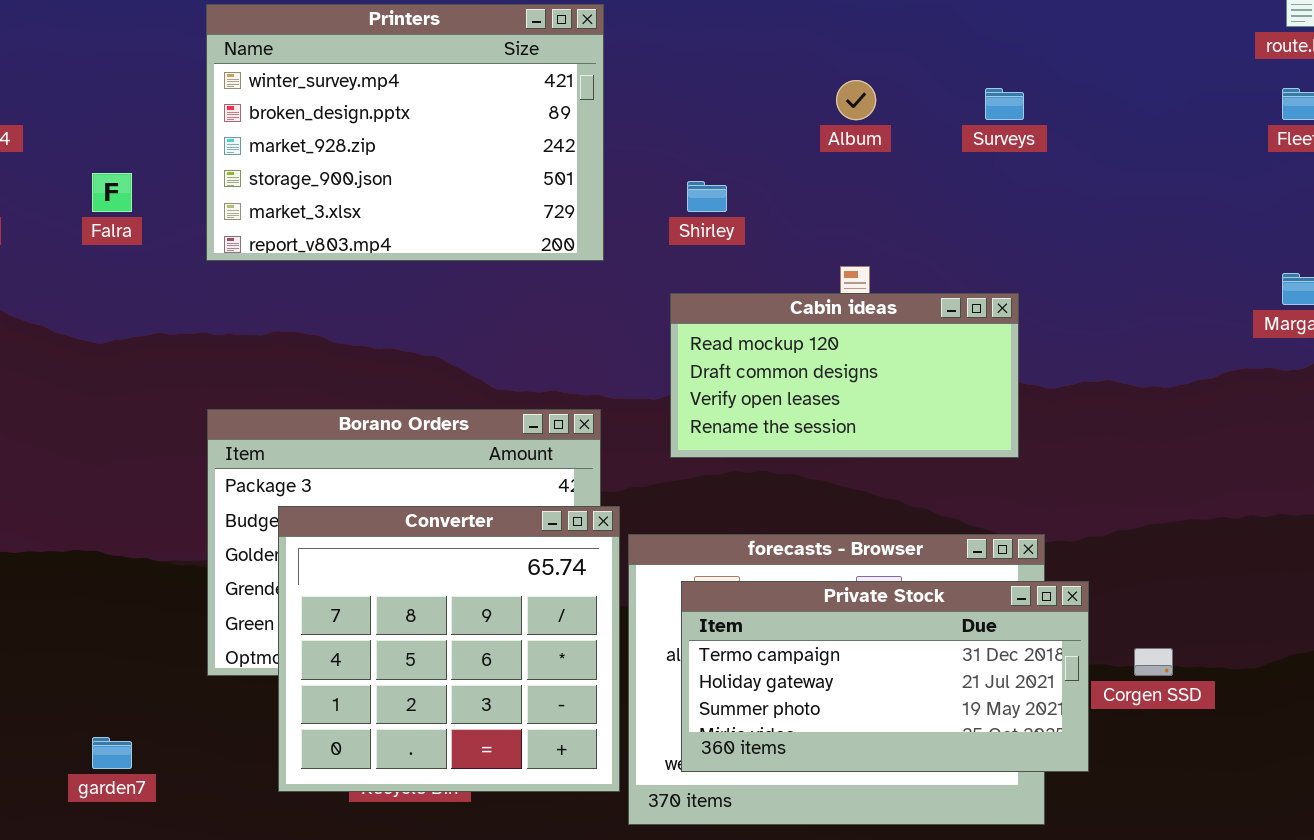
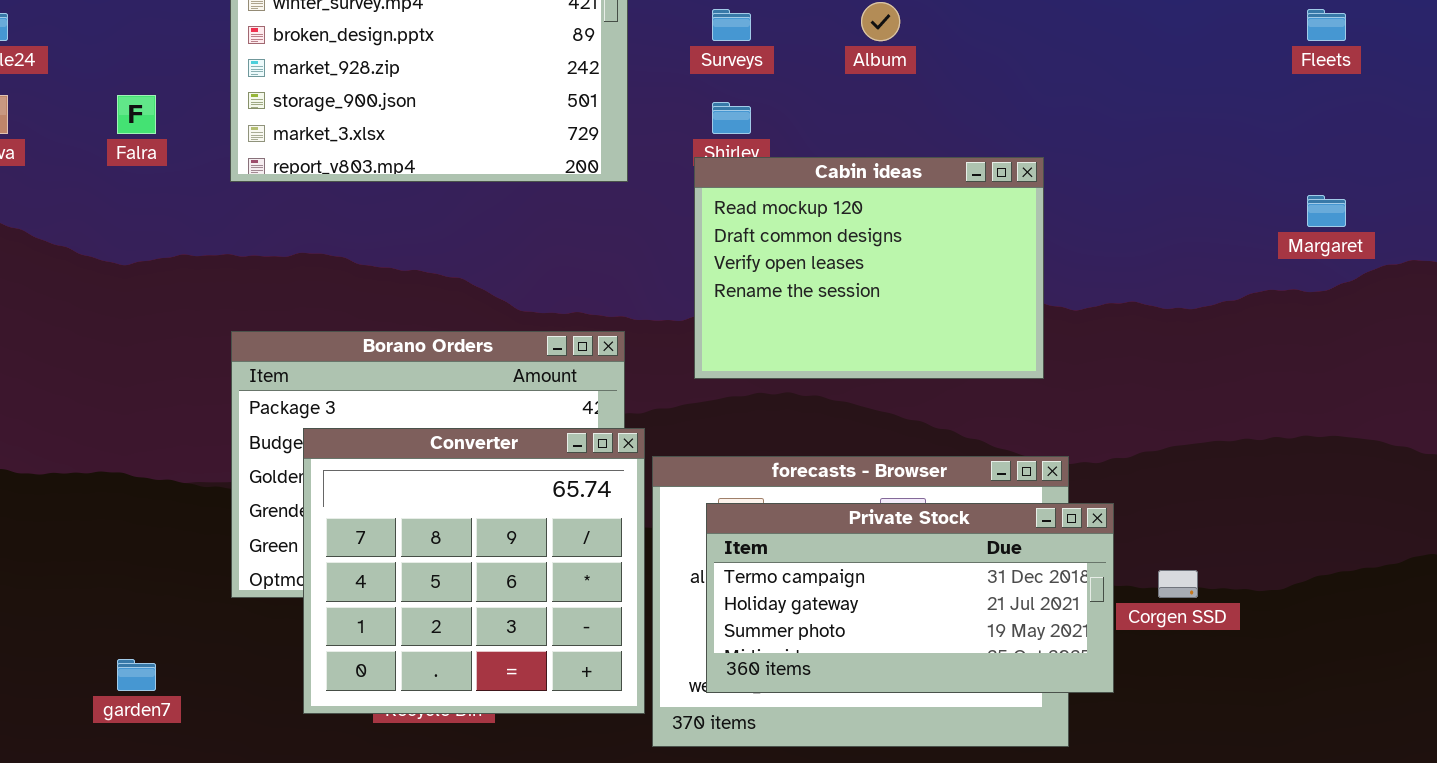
Surveys: [985,88,1024,120] -> [712,9,751,41], moved
Cabin ideas: [670,293,1019,458] -> [694,157,1044,379], resized

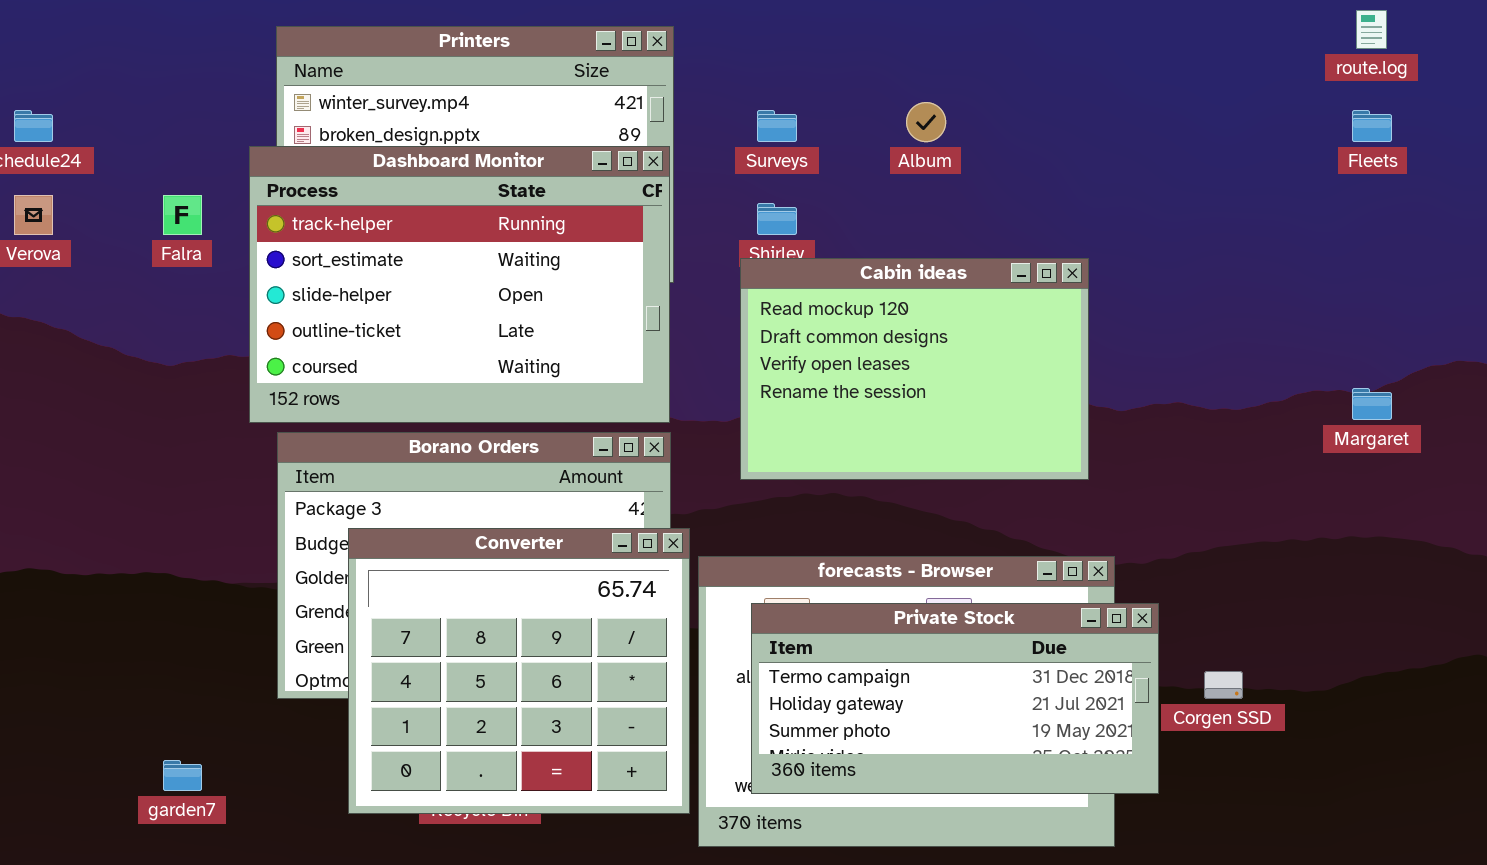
Dashboard Monitor: none -> [249,146,670,423], opened
Margaret: [1307,195,1346,227] -> [1352,388,1392,420], moved

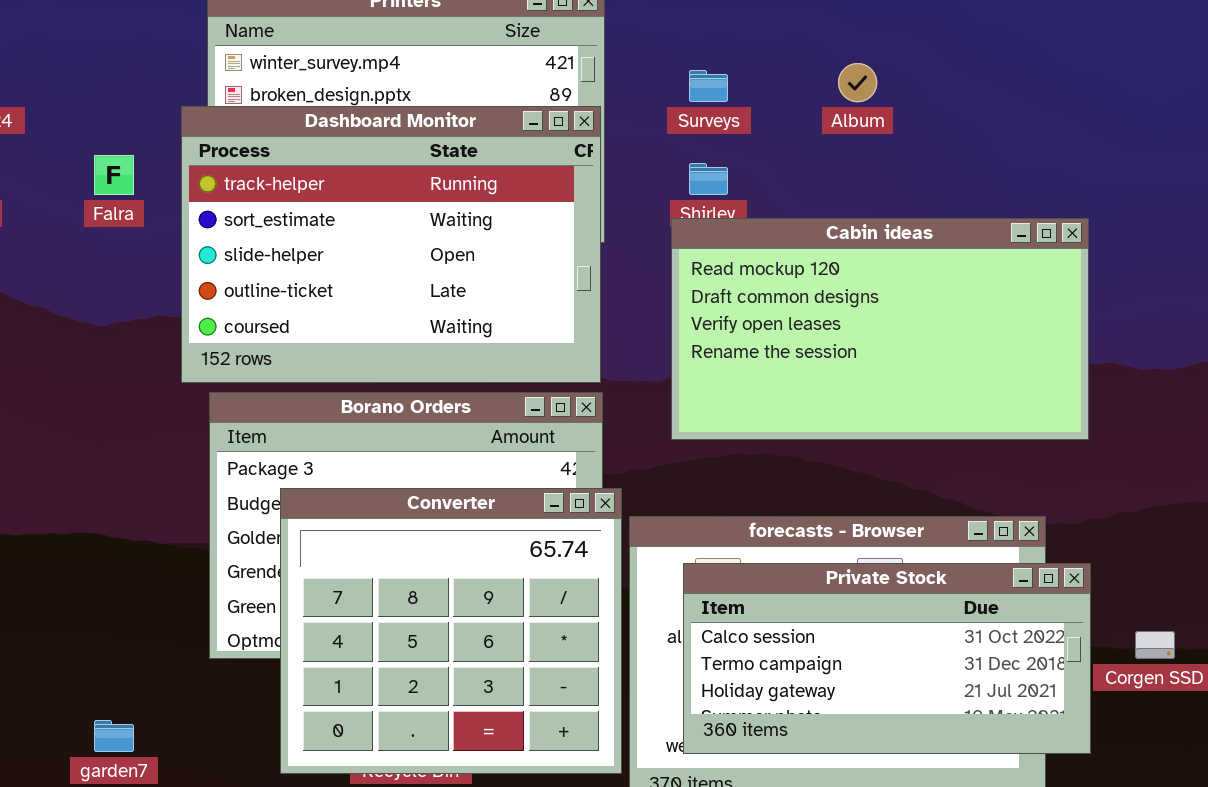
Cabin ideas: [740,258,1089,480] -> [671,218,1089,440], resized
Private Stock: [751,603,1159,794] -> [683,563,1091,754], scrolled up 1 row

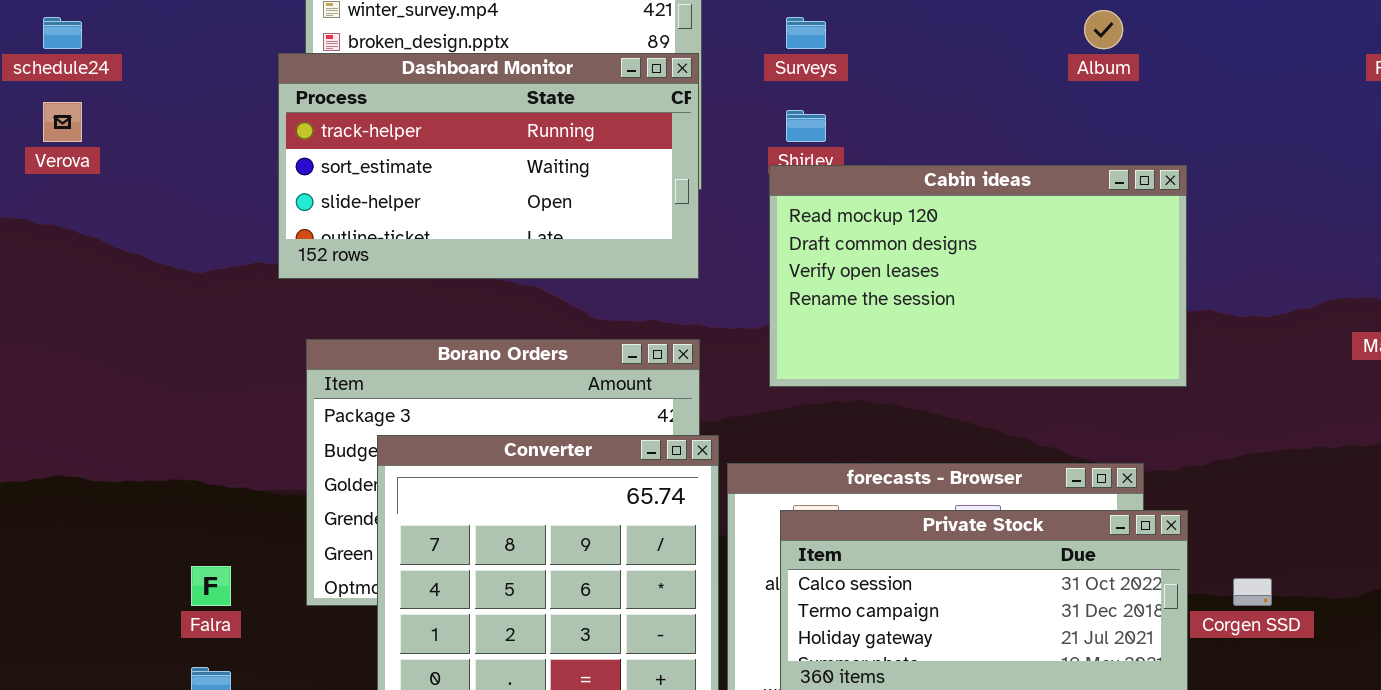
Album: [838,63,877,102] -> [1084,10,1123,49], moved
Dashboard Monitor: [181,106,601,383] -> [278,53,699,279], resized
Falra: [94,155,134,195] -> [191,566,231,606], moved

